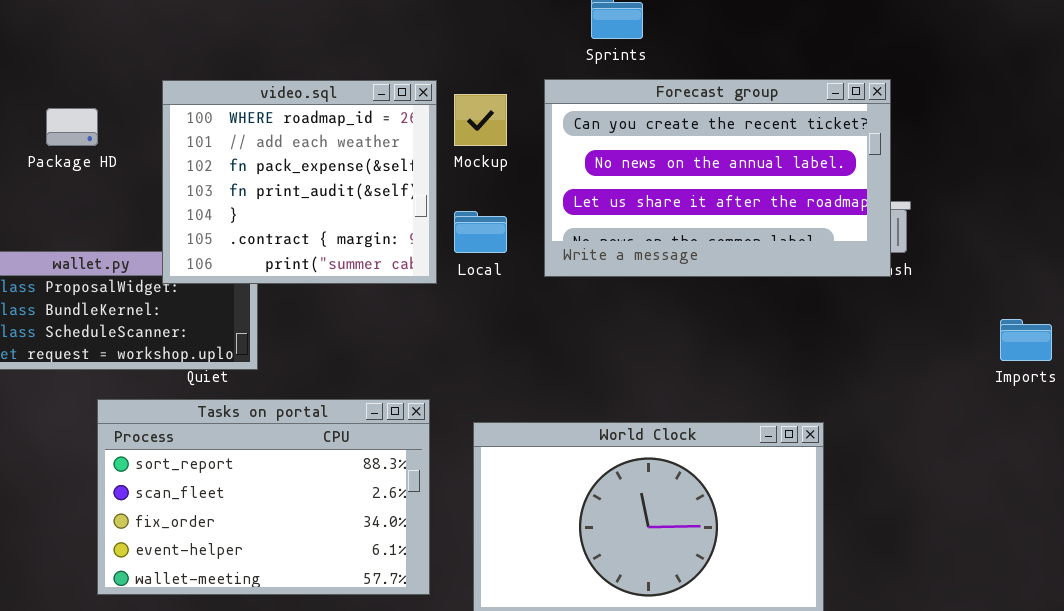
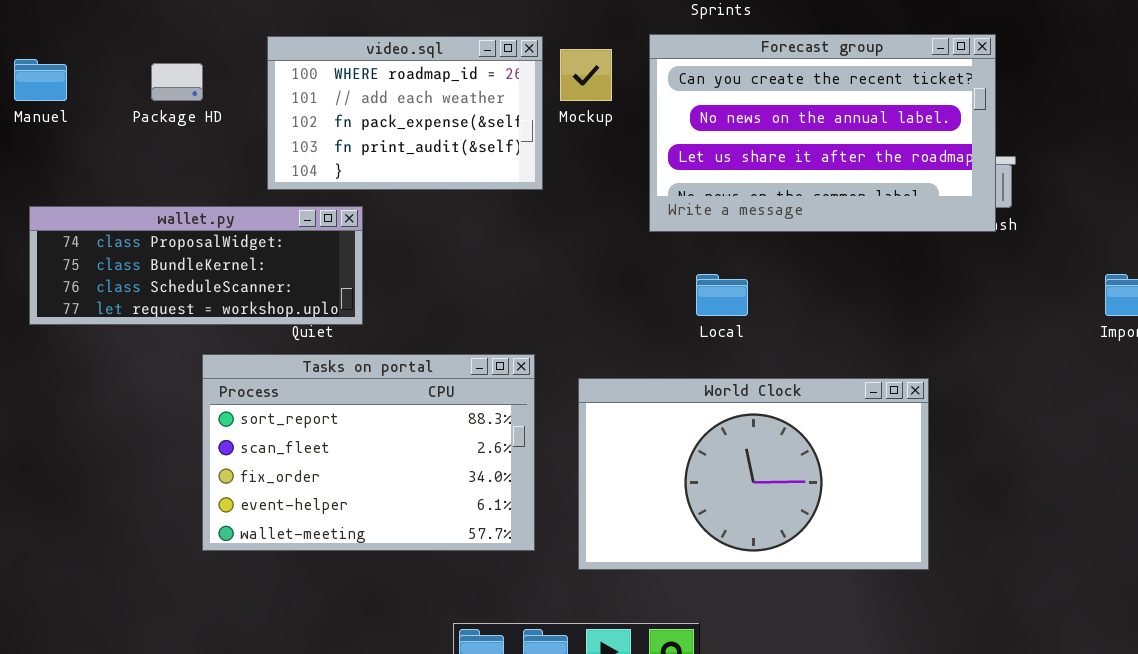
video.sql: [162,80,437,284] -> [267,36,543,190], resized
Local: [454,211,507,253] -> [696,274,748,316], moved

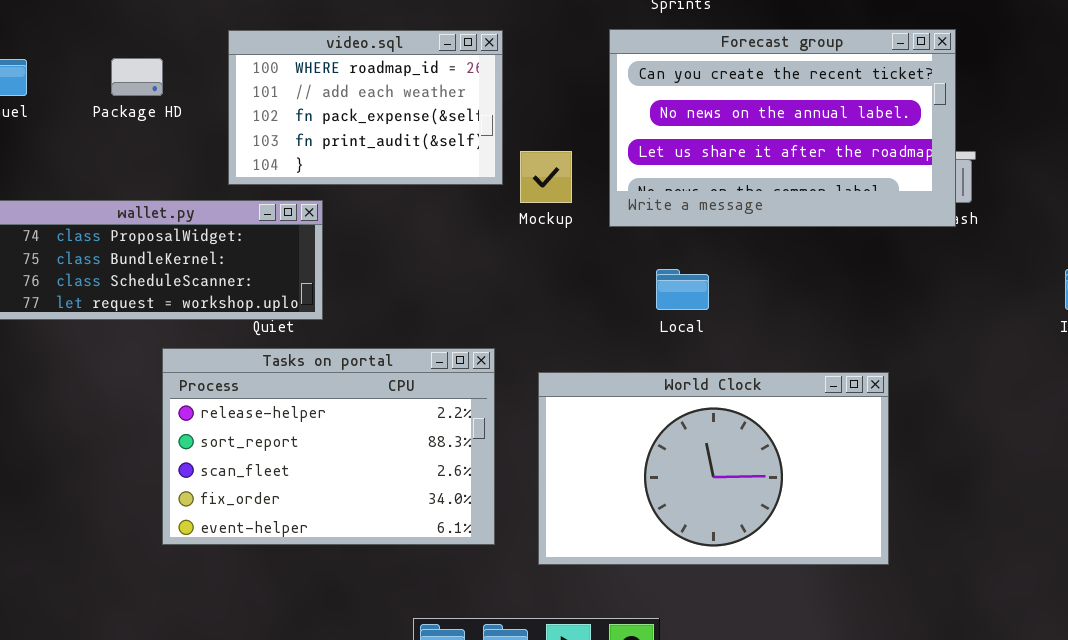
Mockup: [560,49,612,101] -> [520,151,572,203], moved
Tasks on portal: [202,354,535,551] -> [162,348,495,545], scrolled up 1 row

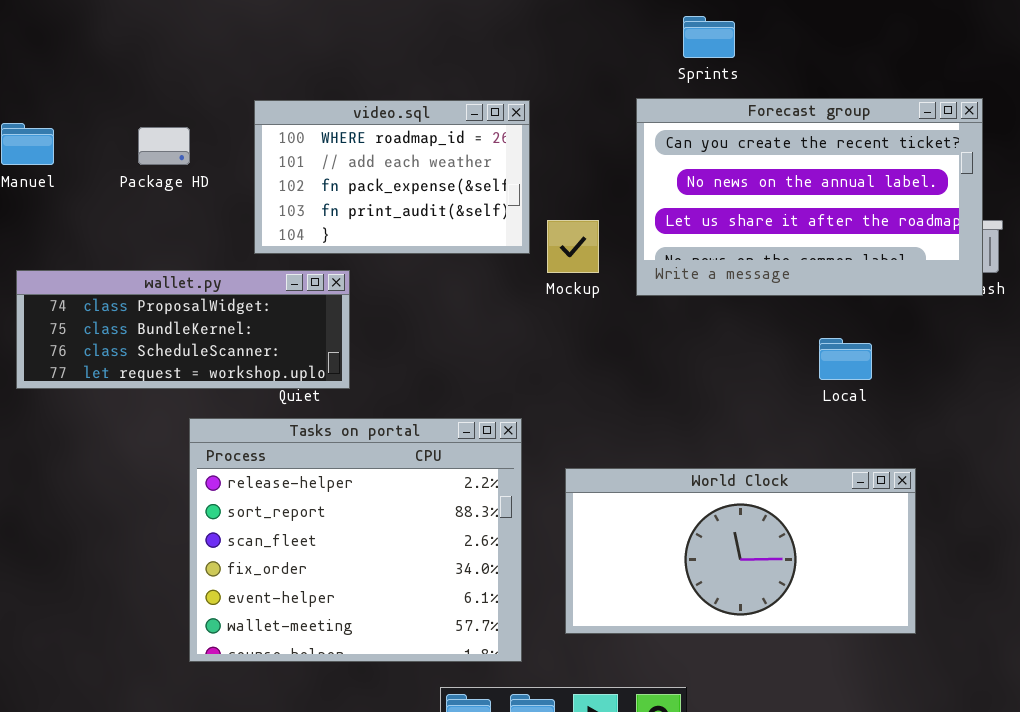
Local: [656,269,709,310] -> [819,338,872,380], moved
Tasks on portal: [162,348,495,545] -> [189,418,522,662], resized
World Clock: [538,372,889,565] -> [565,468,916,634], resized

